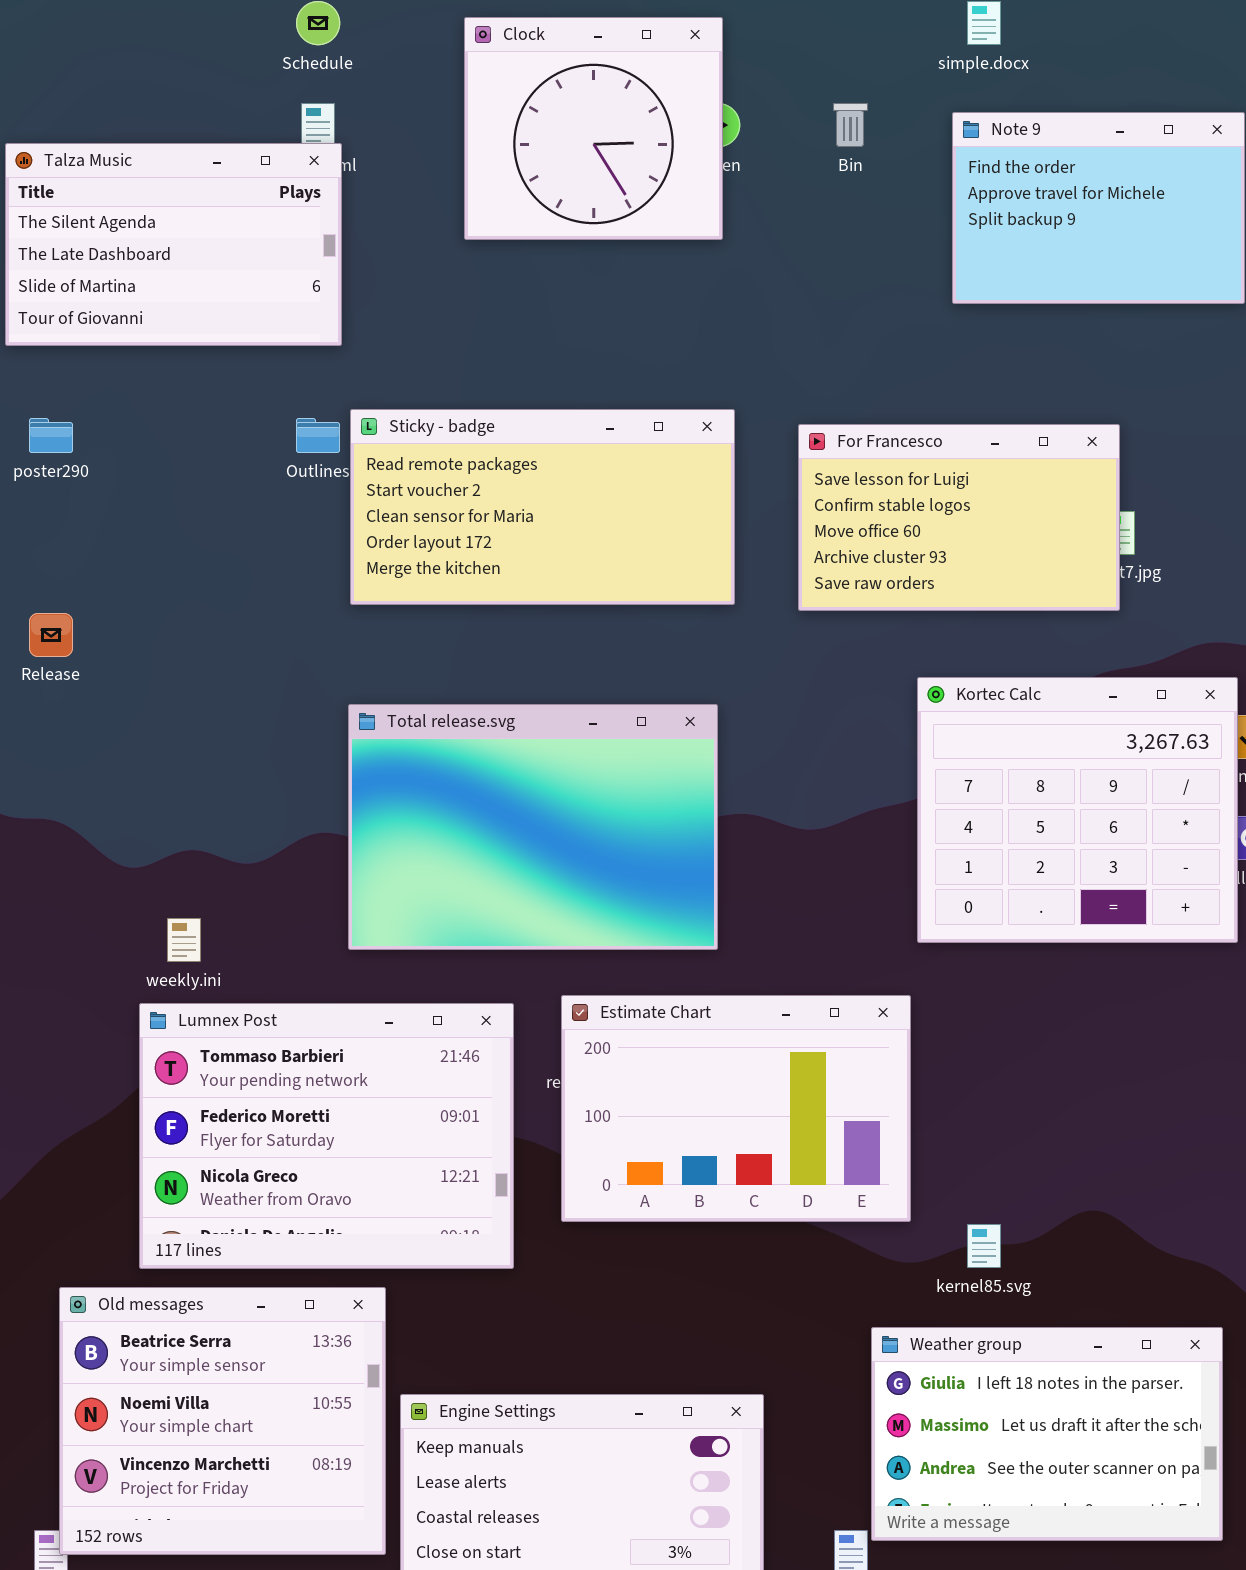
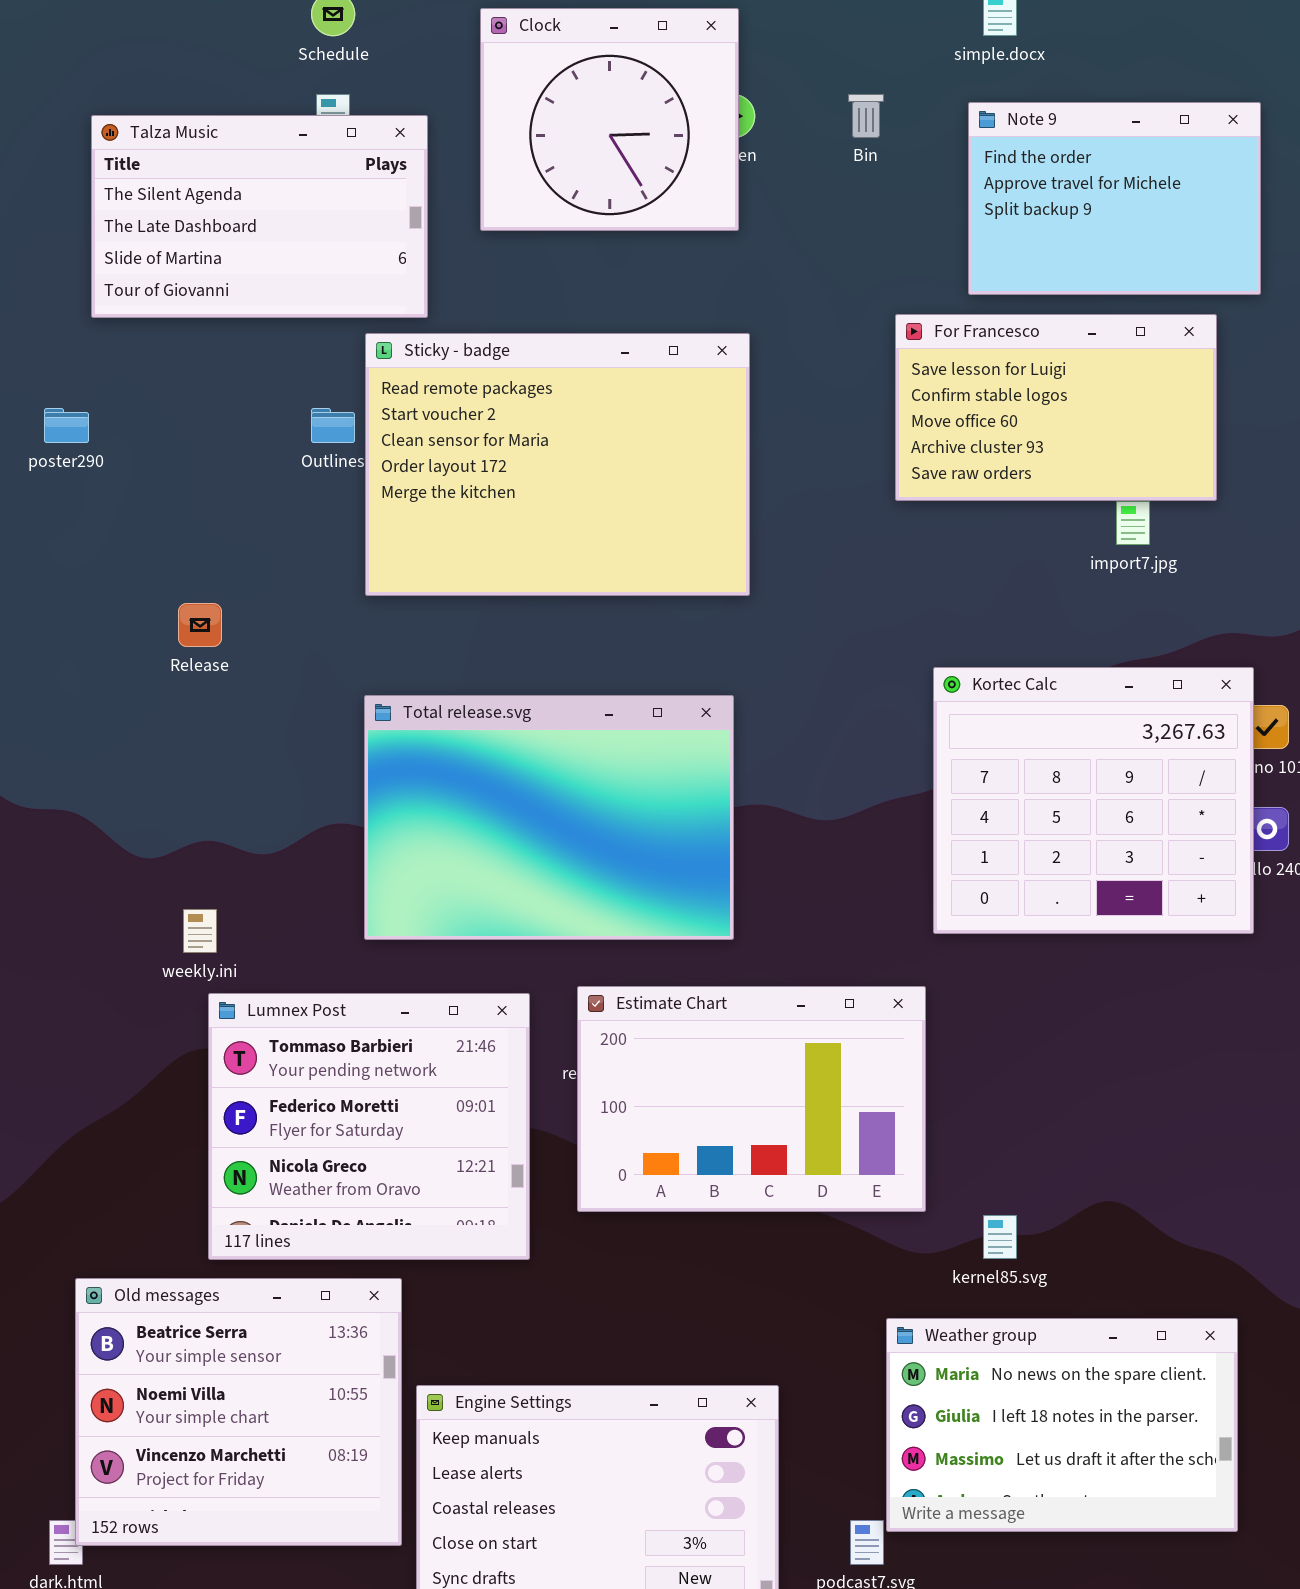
Talza Music: [5,143,342,346] -> [91,115,428,318], moved
Sticky - badge: [350,409,735,605] -> [365,333,750,596], resized
For Francesco: [798,424,1120,611] -> [895,314,1217,501], moved
Release: [29,613,73,657] -> [178,603,222,647], moved
Lumnex Post: [139,1003,514,1269] -> [208,993,530,1260], resized
Weather group: [871,1327,1223,1541] -> [886,1318,1238,1532], scrolled up 1 row

